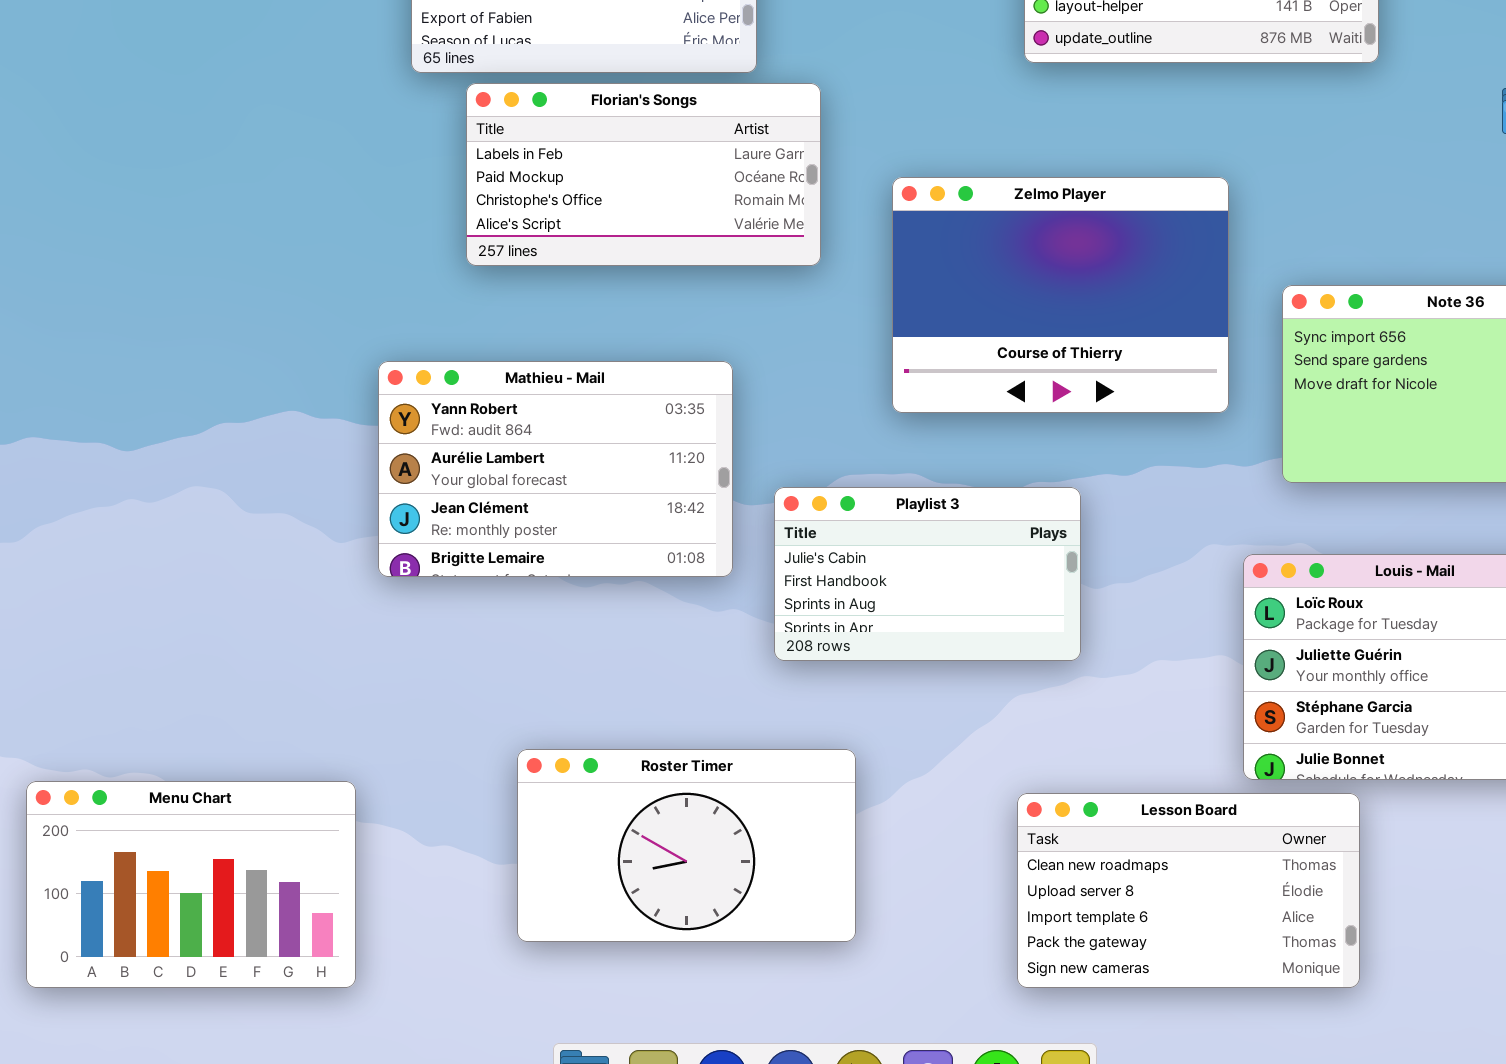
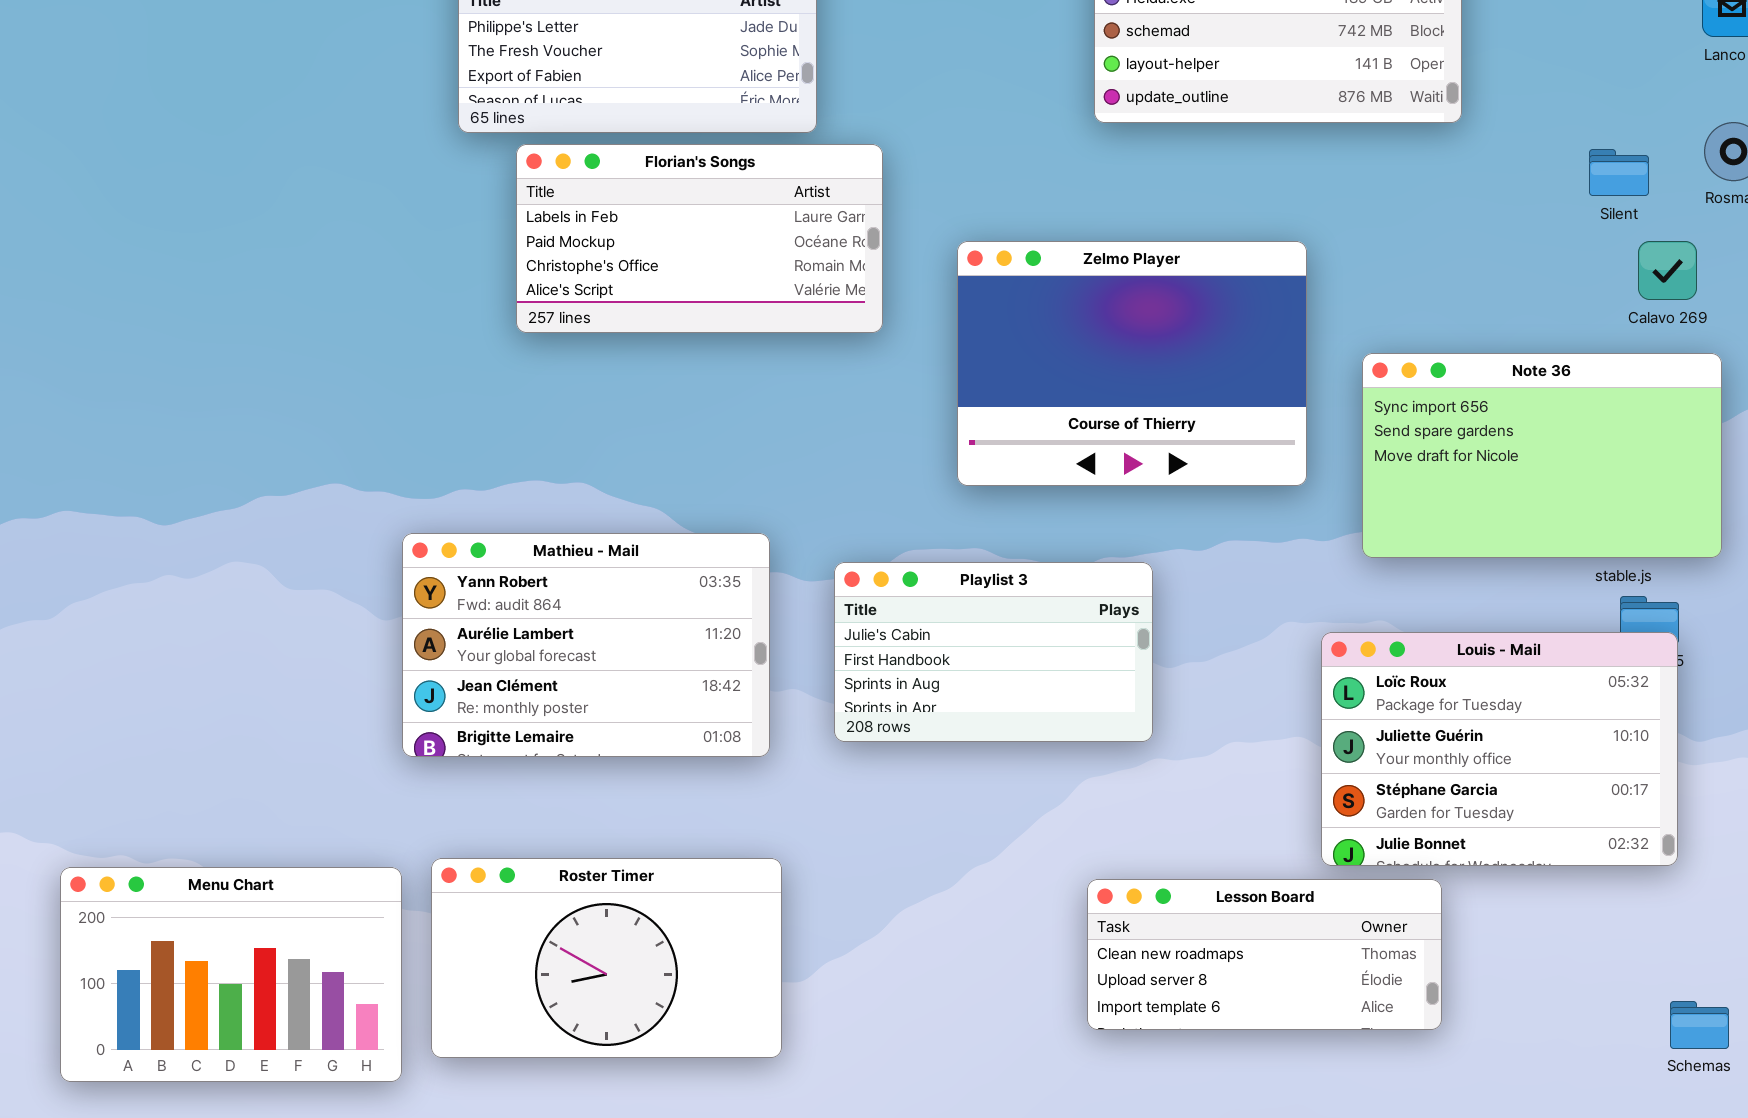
Mathieu - Mail: [378,361,733,577] -> [402,533,770,757], moved
Roster Timer: [517,749,856,942] -> [431,858,782,1058], moved
Lesson Board: [1017,793,1360,988] -> [1087,879,1442,1030], resized

